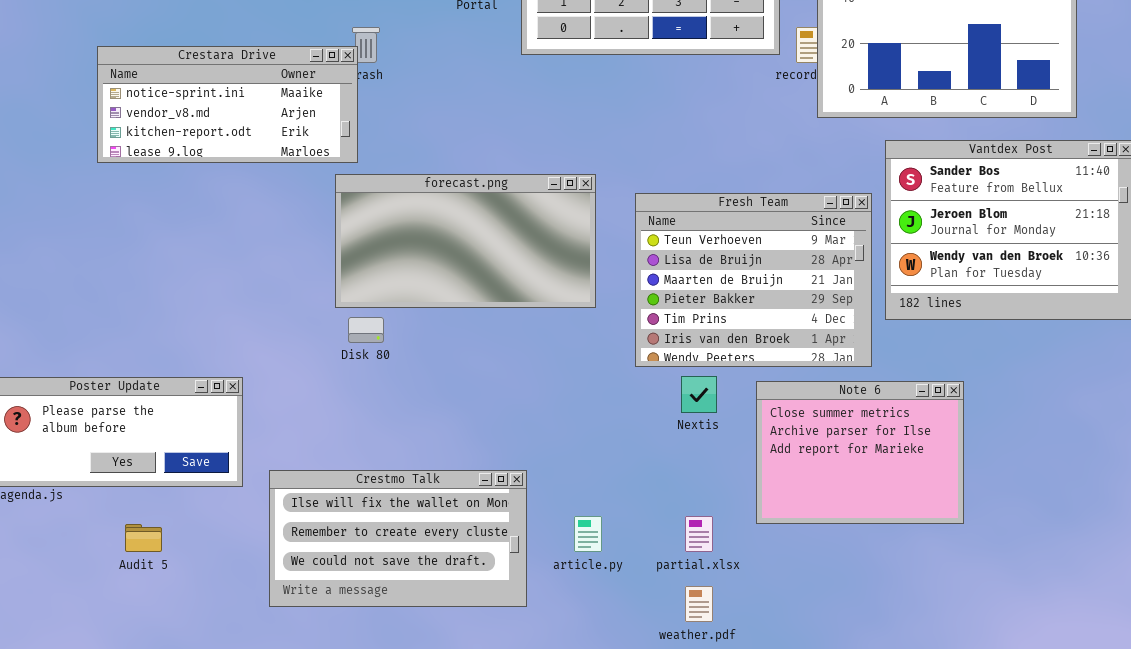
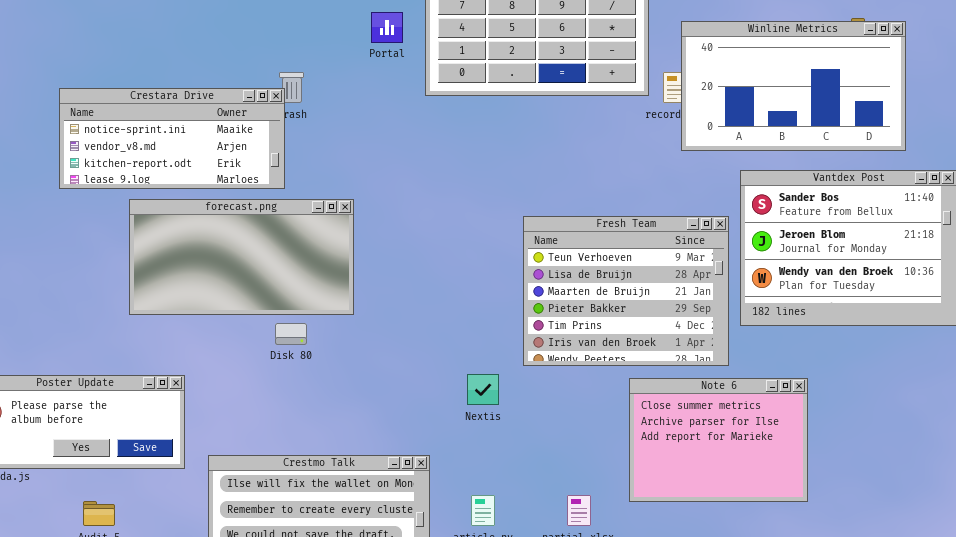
forecast.png: [335,174,596,308] -> [129,199,354,315], moved
Nextis: [681,376,717,413] -> [467,374,499,405], moved

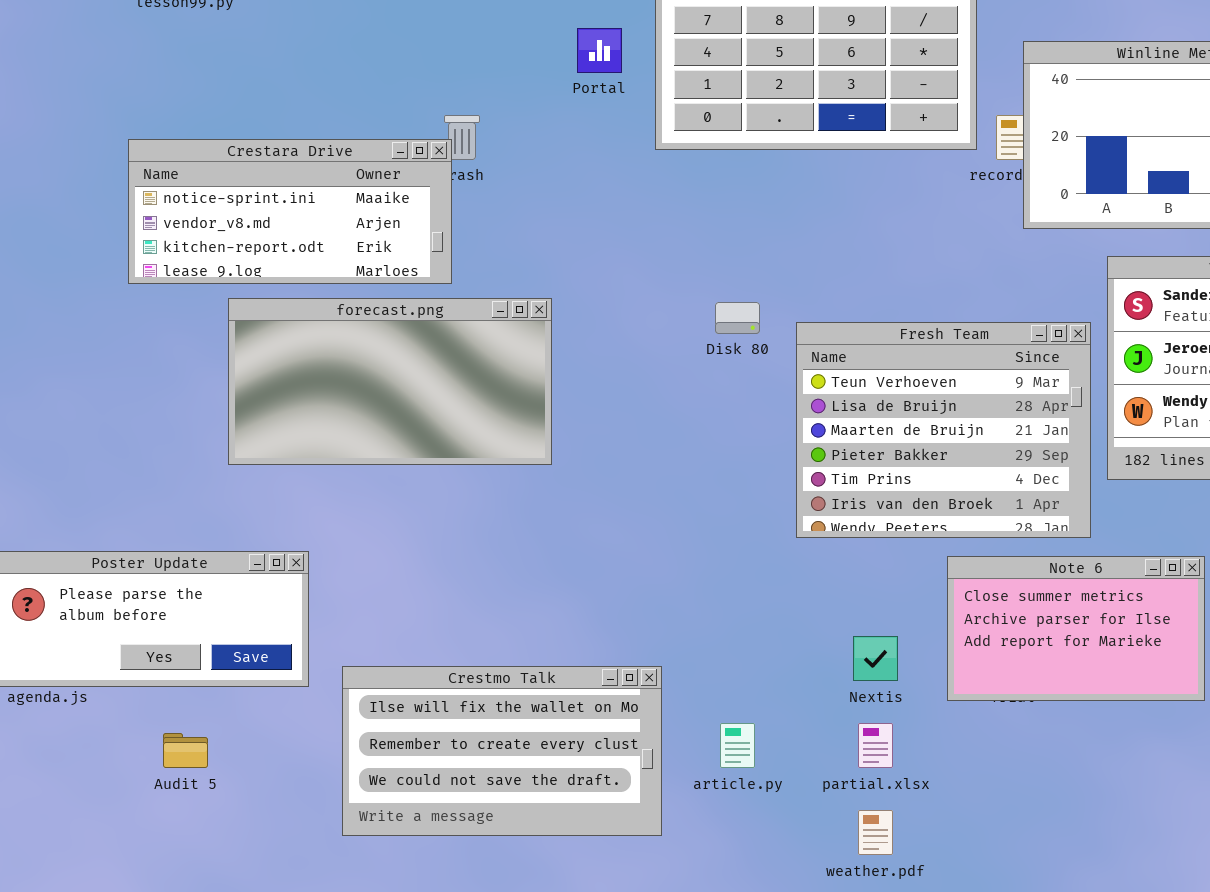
Disk 80: [275,323,307,345] -> [715,302,760,334], moved
Nextis: [467,374,499,405] -> [853,636,898,681], moved
Note 6: [629,378,808,502] -> [947,556,1205,701], resized

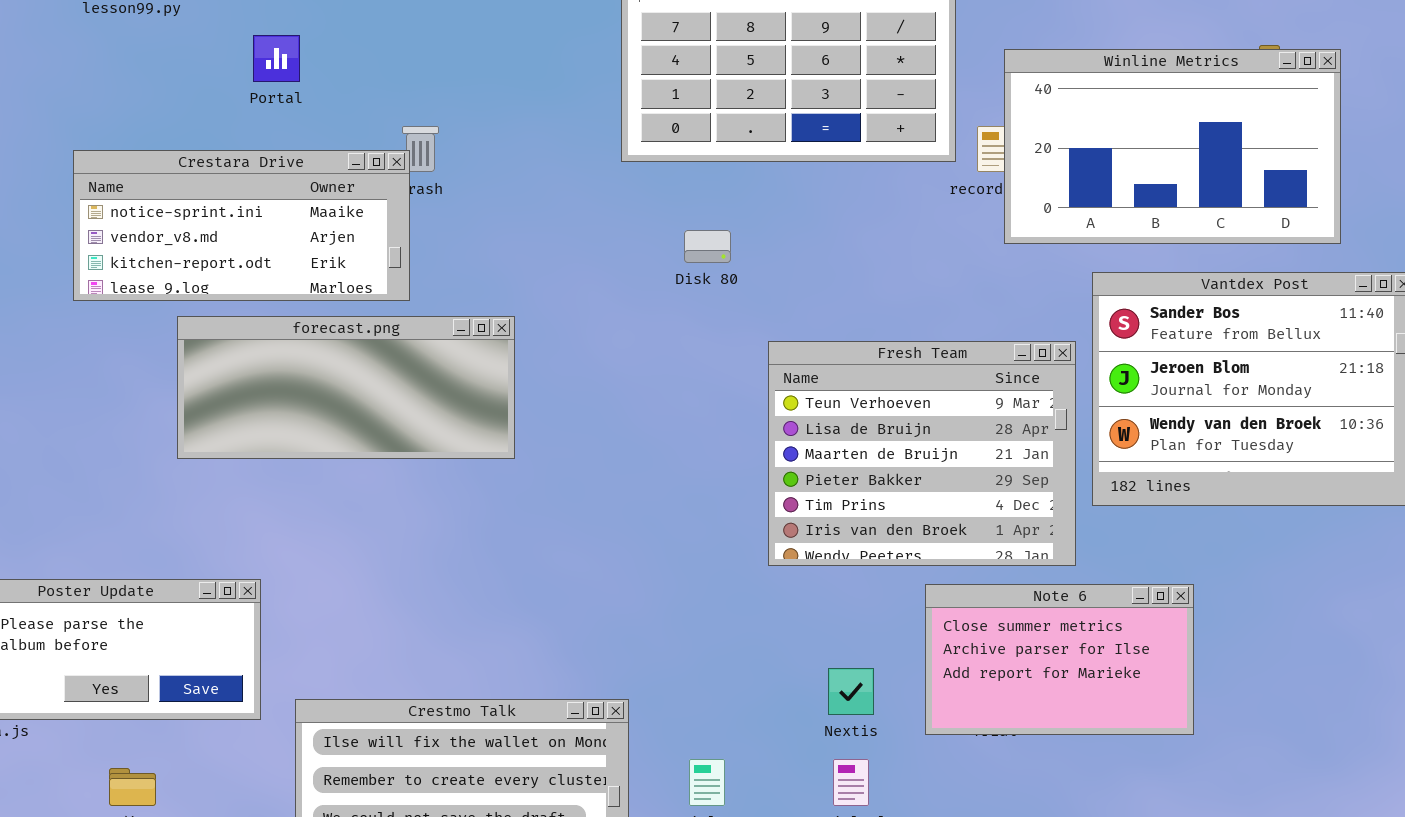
Portal: [577,28,622,73] -> [253,35,300,82], moved
forecast.png: [228,298,552,465] -> [177,316,515,459], resized
Disk 80: [715,302,760,334] -> [684,230,731,263], moved

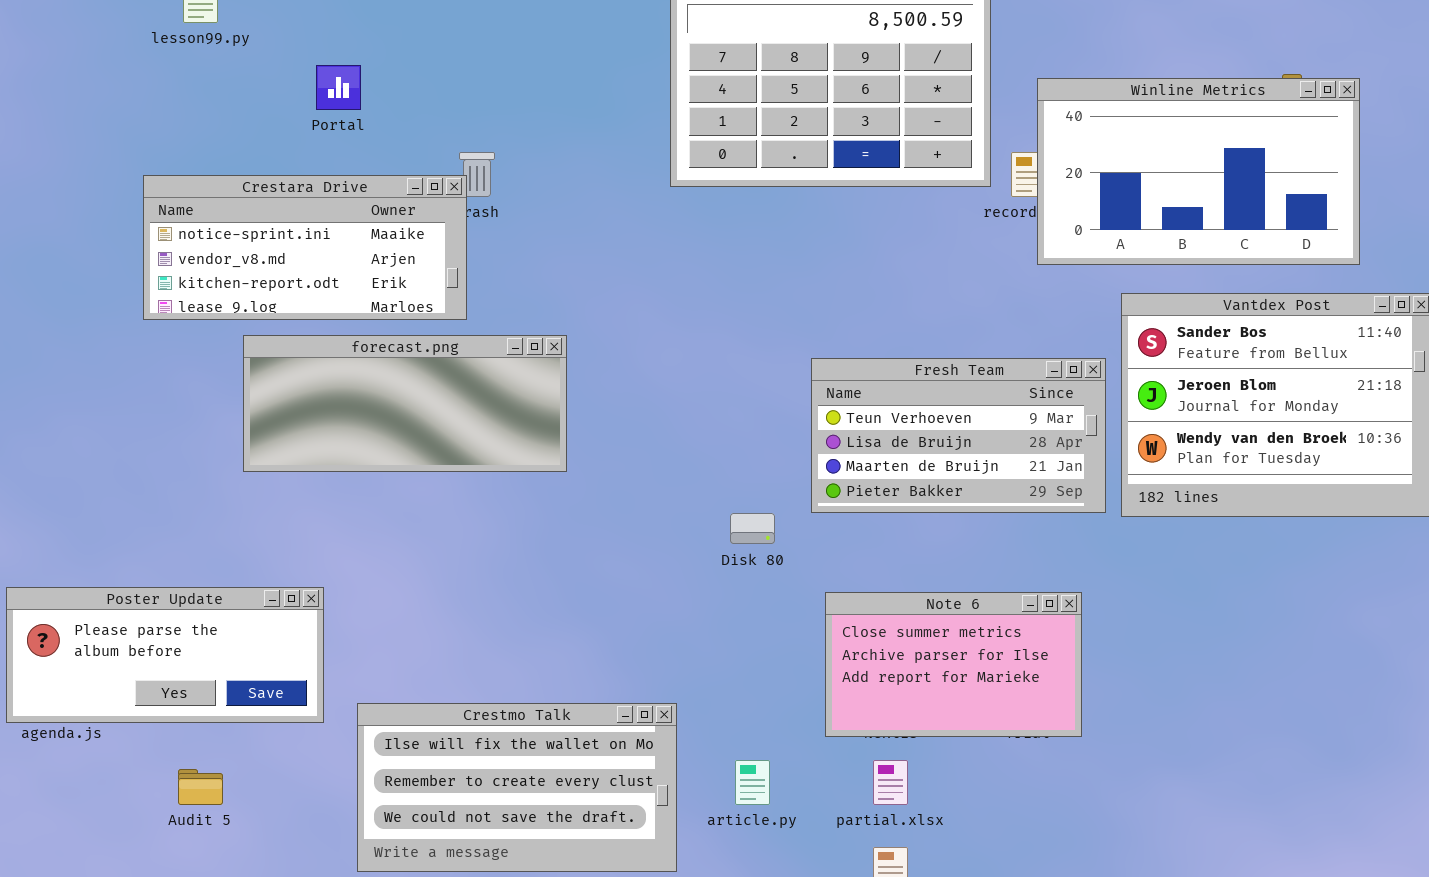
Disk 80: [684,230,731,263] -> [730,513,775,544], moved
Fresh Team: [768,341,1076,566] -> [811,358,1106,513], resized
Note 6: [925,584,1194,735] -> [825,592,1082,737], moved

